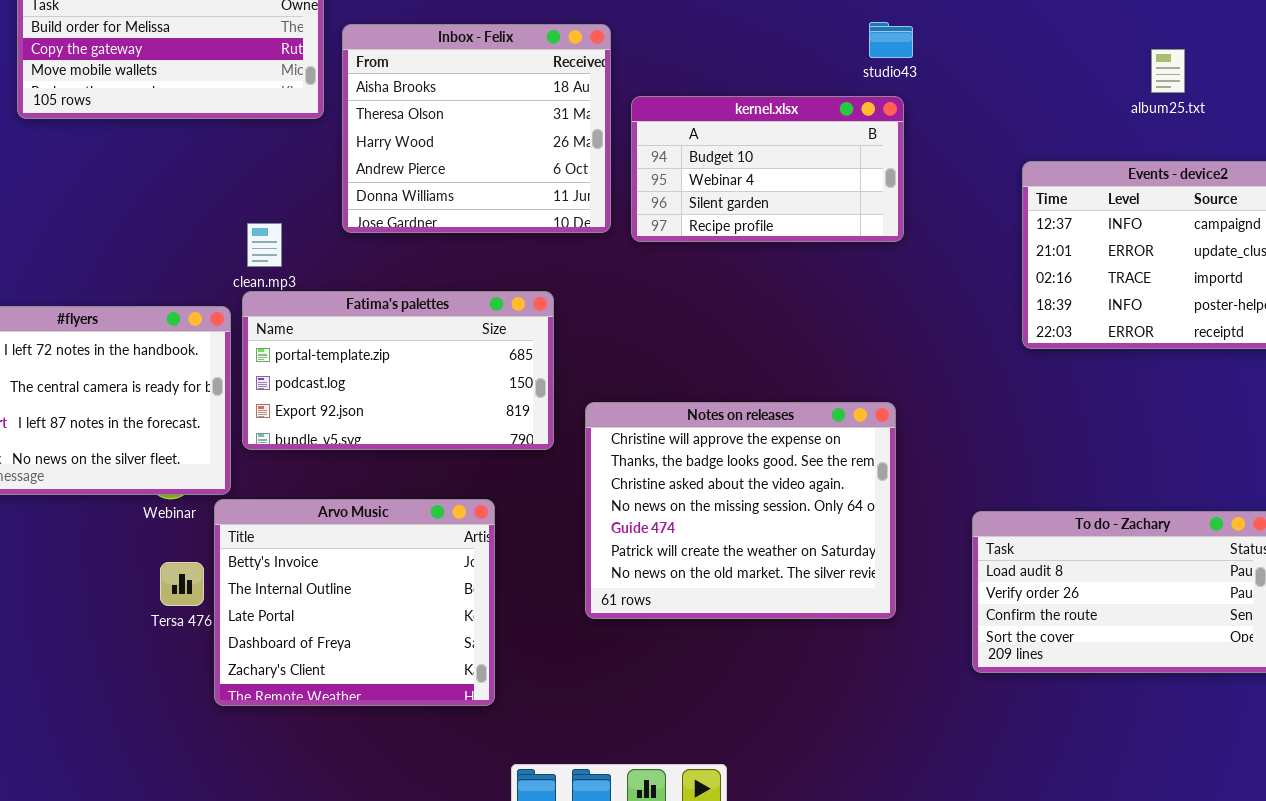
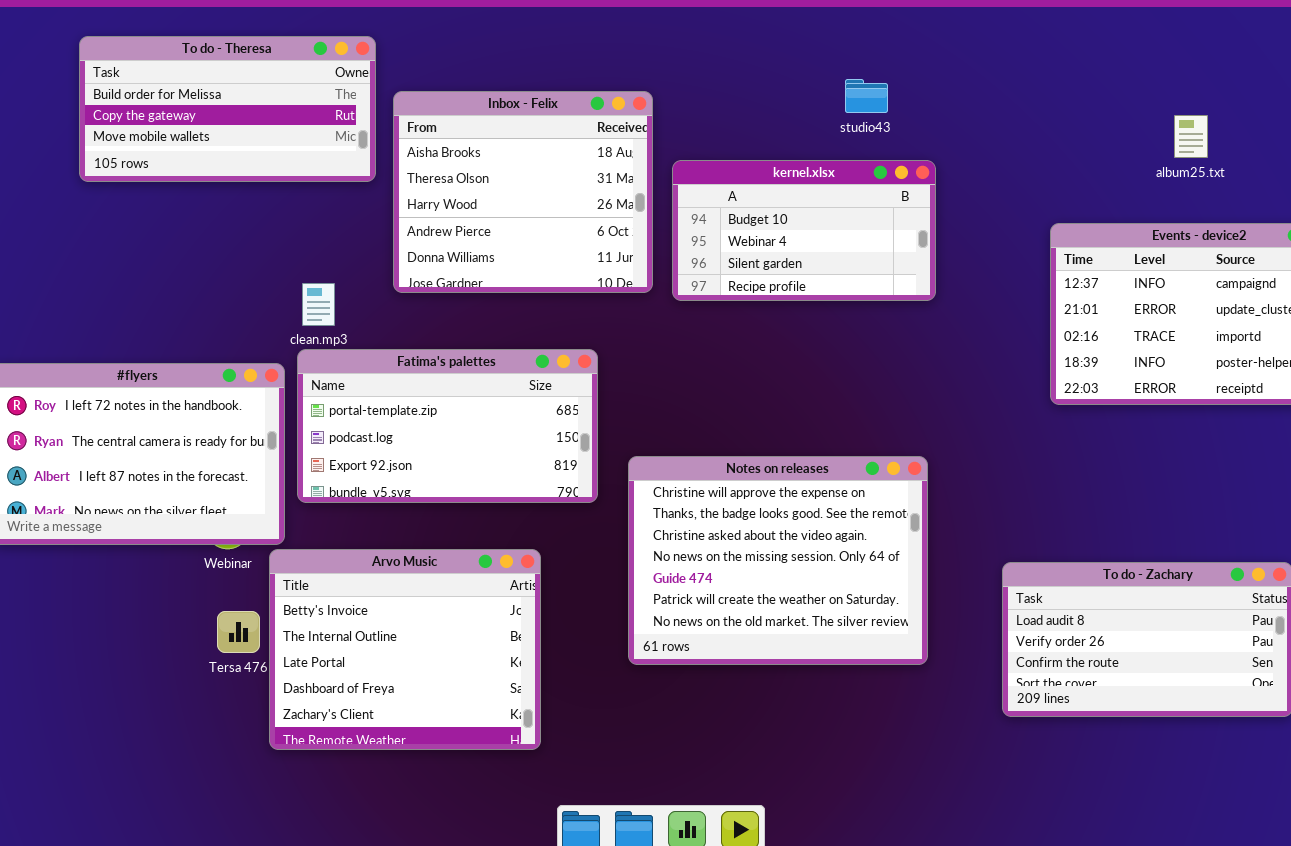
studio43: [869,22,913,58] -> [845,79,888,113], moved

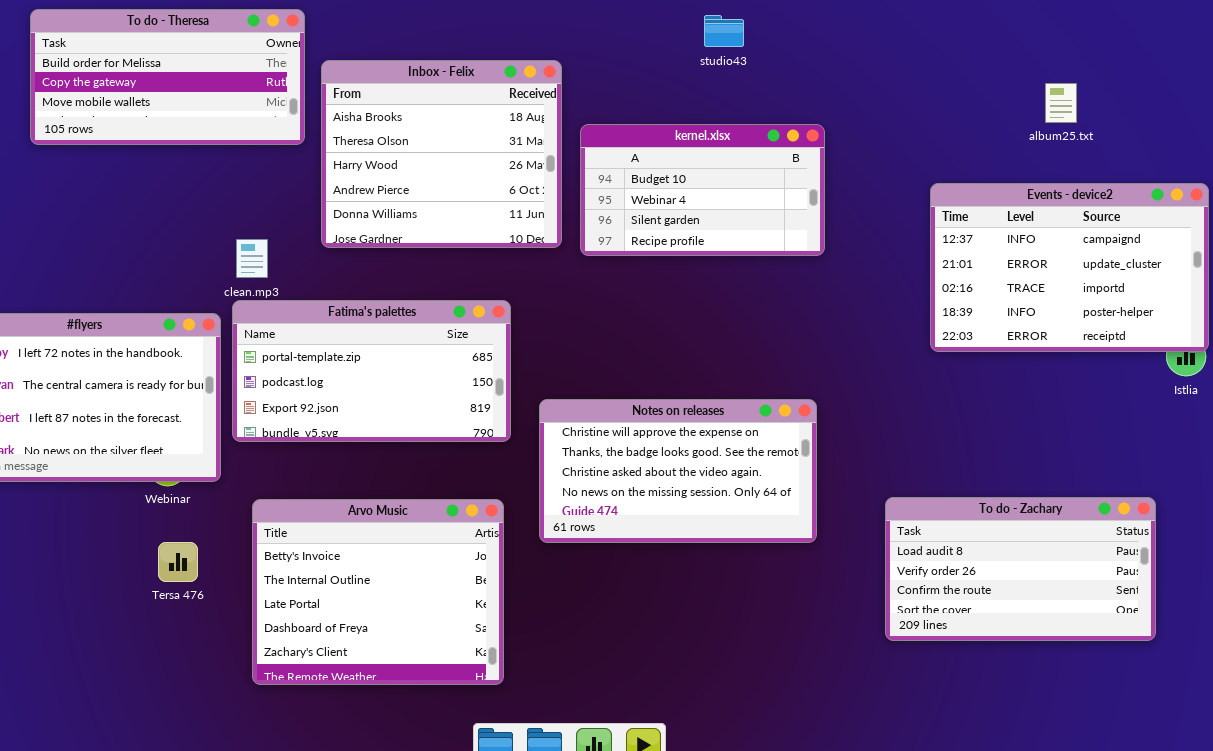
studio43: [845,79,888,113] -> [704,15,744,47], moved
Notes on releases: [628,456,928,665] -> [539,399,817,543], resized
Arvo Music: [269,549,541,750] -> [252,499,504,685], moved

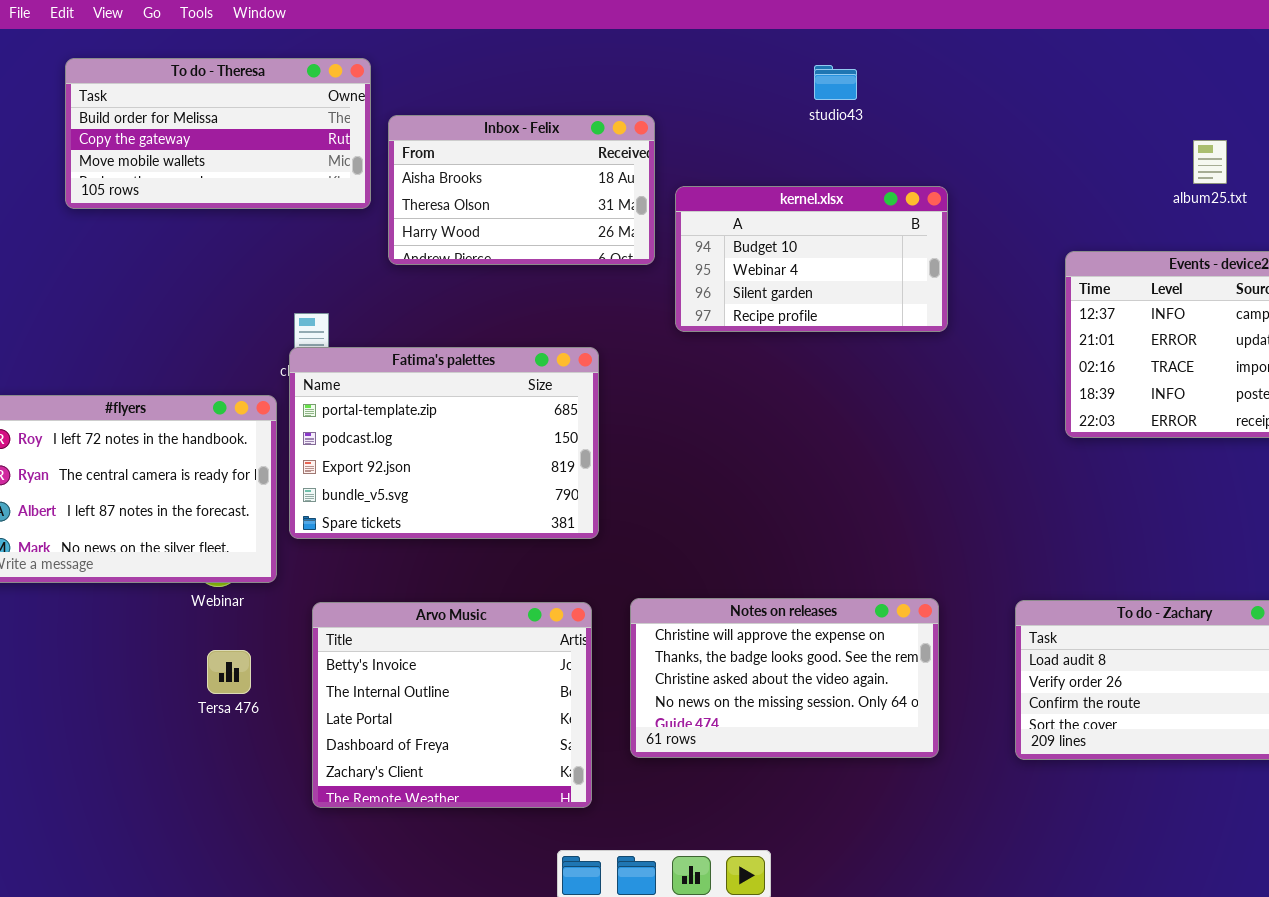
Inbox - Felix: [321,60,562,248] -> [388,115,655,265], resized
Fatima's palettes: [232,300,511,442] -> [289,347,599,539], resized
Notes on releases: [539,399,817,543] -> [630,598,939,758], moved

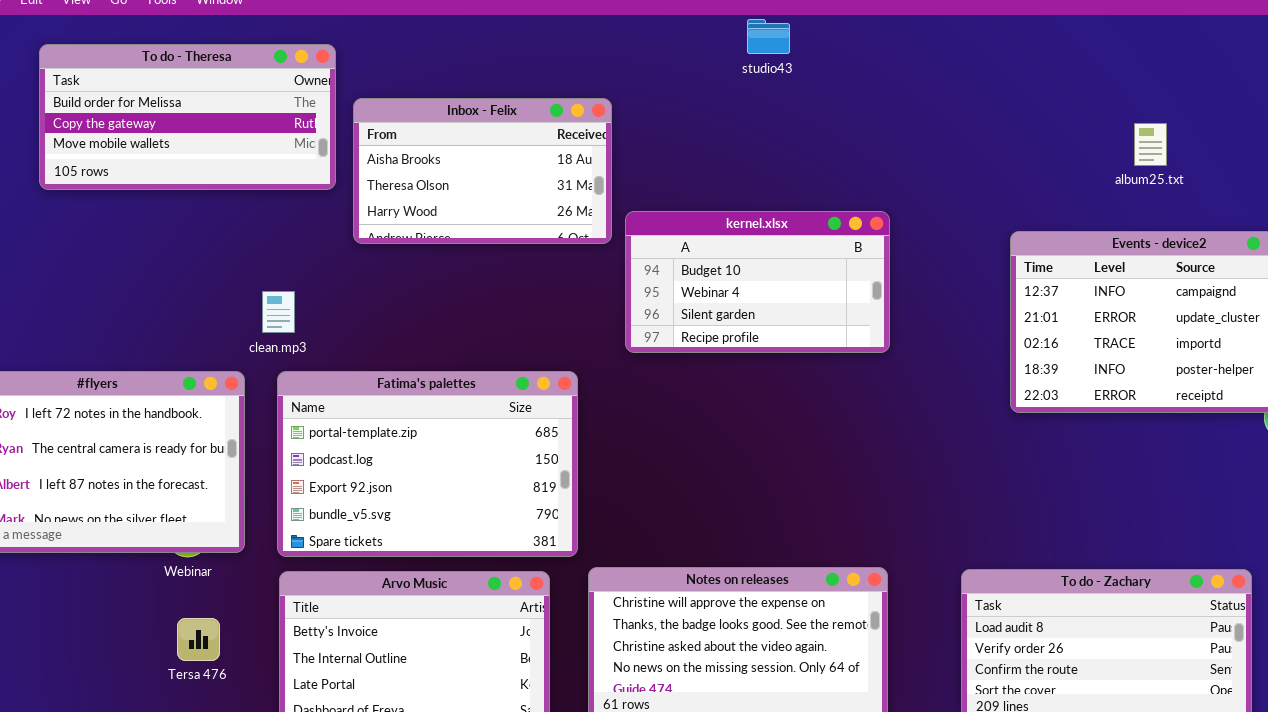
studio43: [814,65,857,100] -> [747,19,790,54], moved
kernel.xlsx: [675,186,948,332] -> [625,211,890,353], moved
Fatima's palettes: [289,347,599,539] -> [277,371,578,557], moved

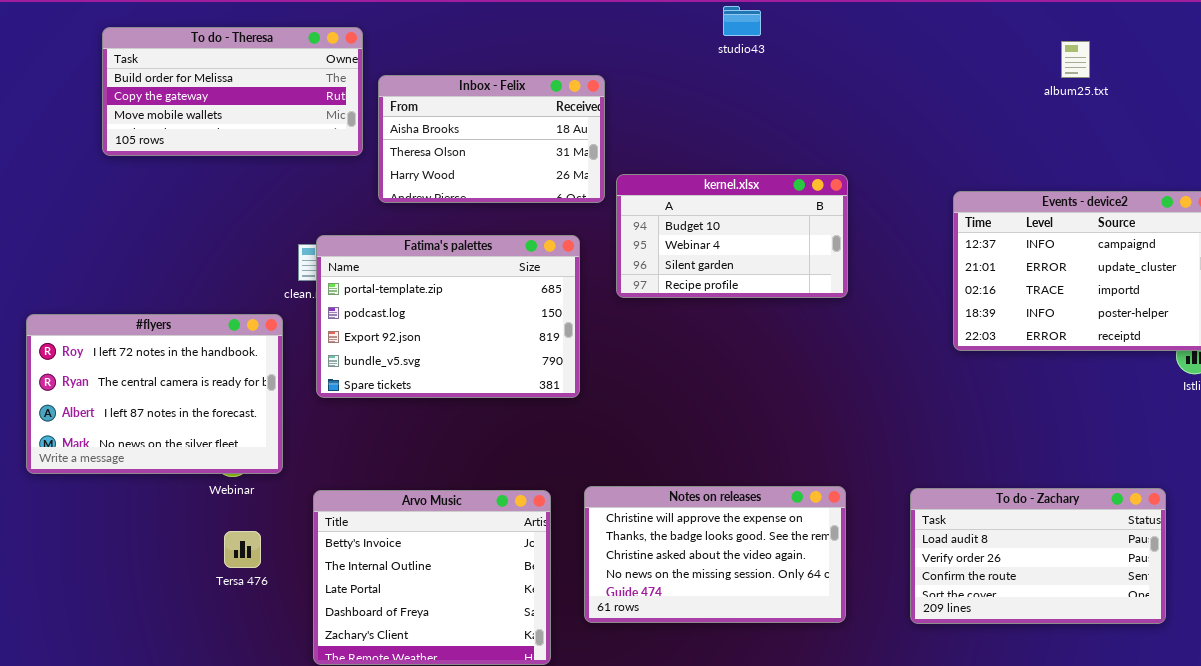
album25.txt: [1134,123,1167,166] -> [1061,41,1090,78], moved
Fatima's palettes: [277,371,578,557] -> [316,235,580,398], moved

